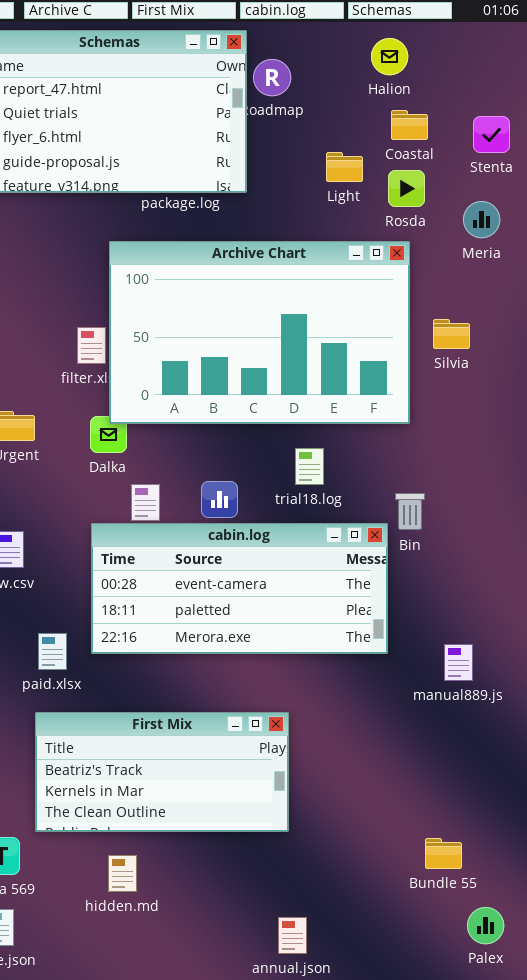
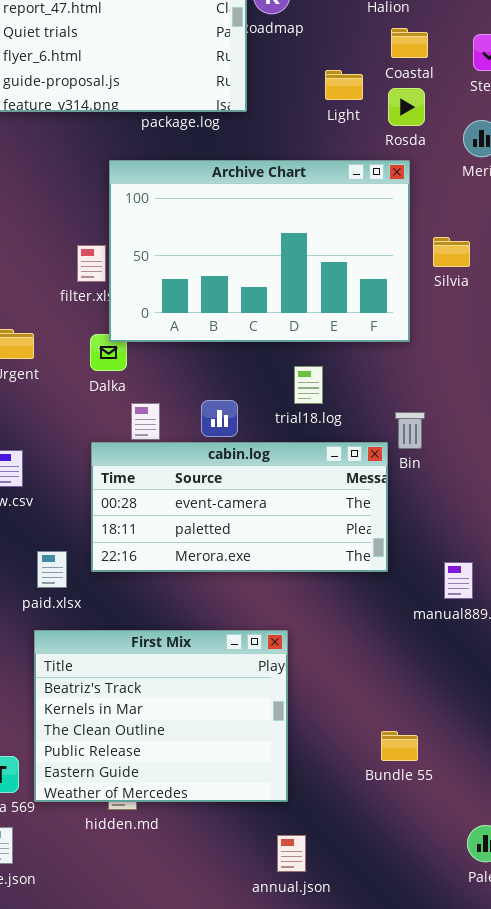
First Mix: [35,712,289,832] -> [34,630,288,802], resized
Bundle 55: [425,838,462,869] -> [381,731,418,761], moved

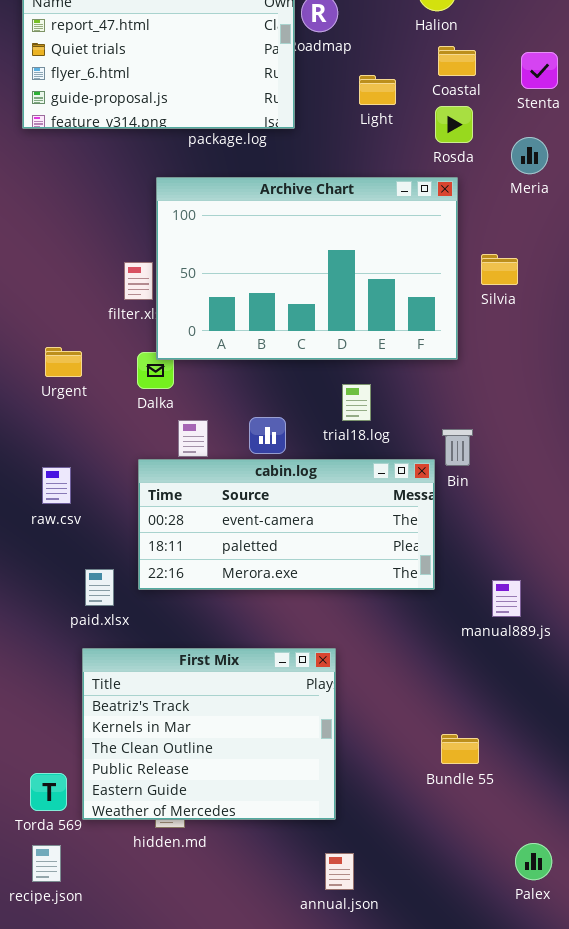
Light: [325,70,363,100] -> [359,75,396,105], moved
Bundle 55: [381,731,418,761] -> [441,734,479,764], moved

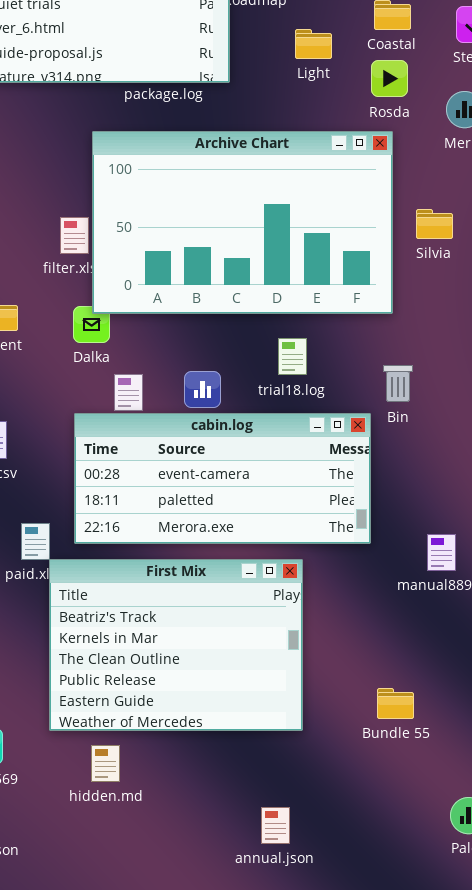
Bin: [442,429,473,466] -> [383,365,413,402], moved
First Mix: [82,648,336,820] -> [49,559,303,731], moved

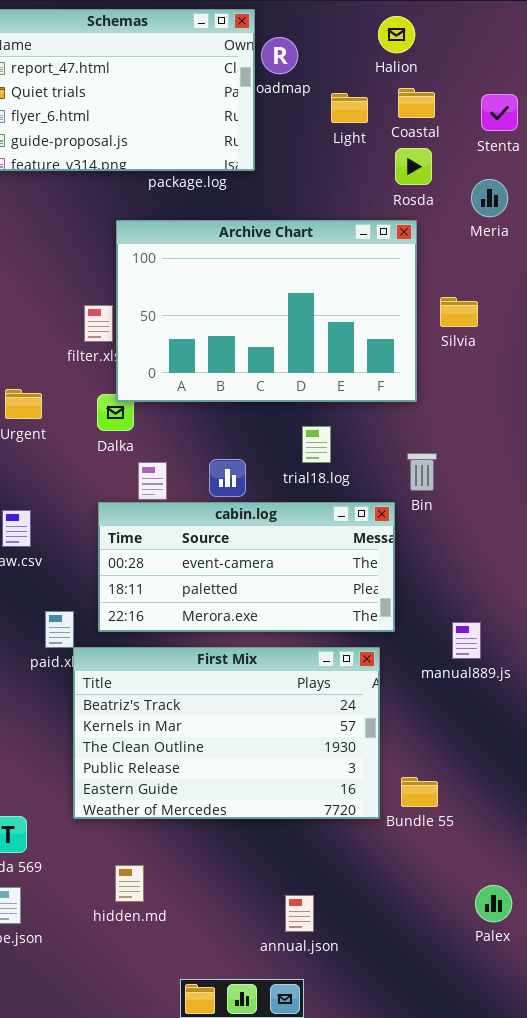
Light: [295,29,332,59] -> [331,93,368,123], moved
First Mix: [49,559,303,731] -> [73,647,380,819], resized
hidden.md: [91,745,120,782] -> [115,865,144,902], moved

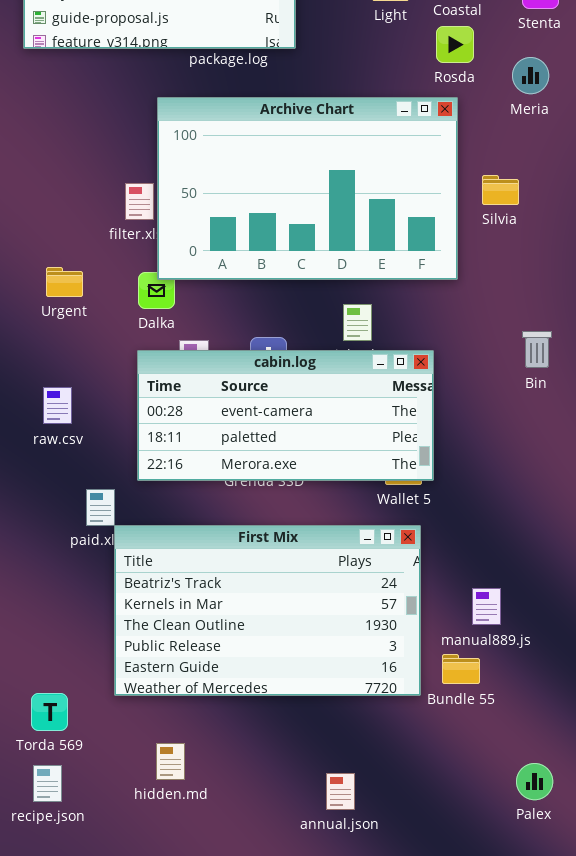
Bin: [407,453,437,491] -> [522,331,552,368], moved
cabin.log: [98,502,395,632] -> [137,350,434,481], moved
manual889.js: [452,622,481,659] -> [472,588,501,625], moved

